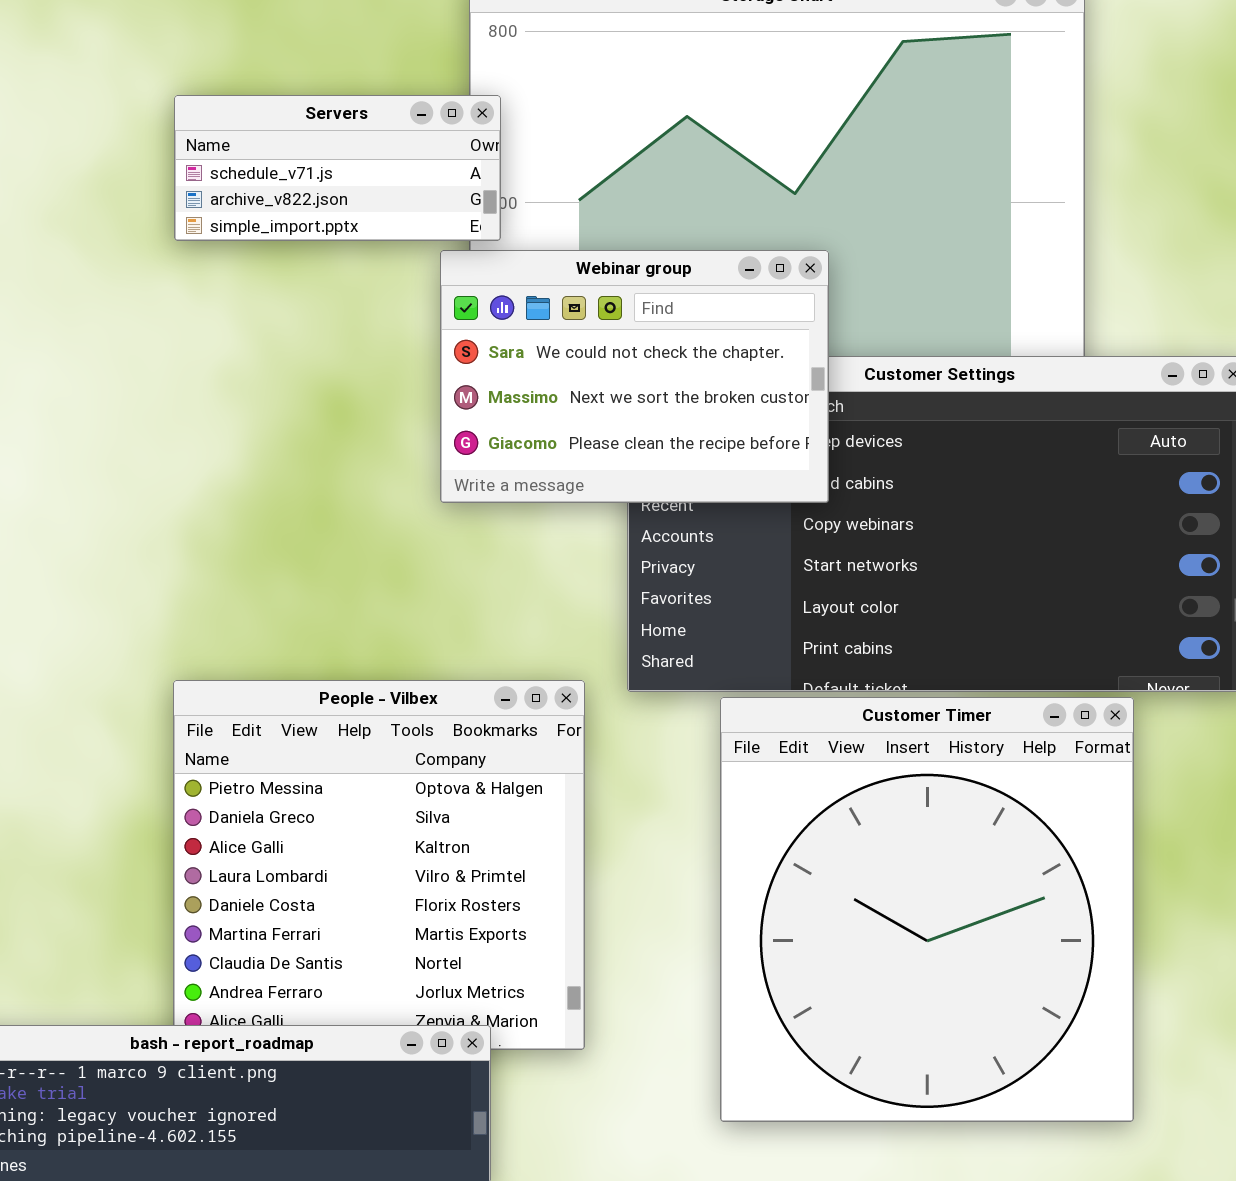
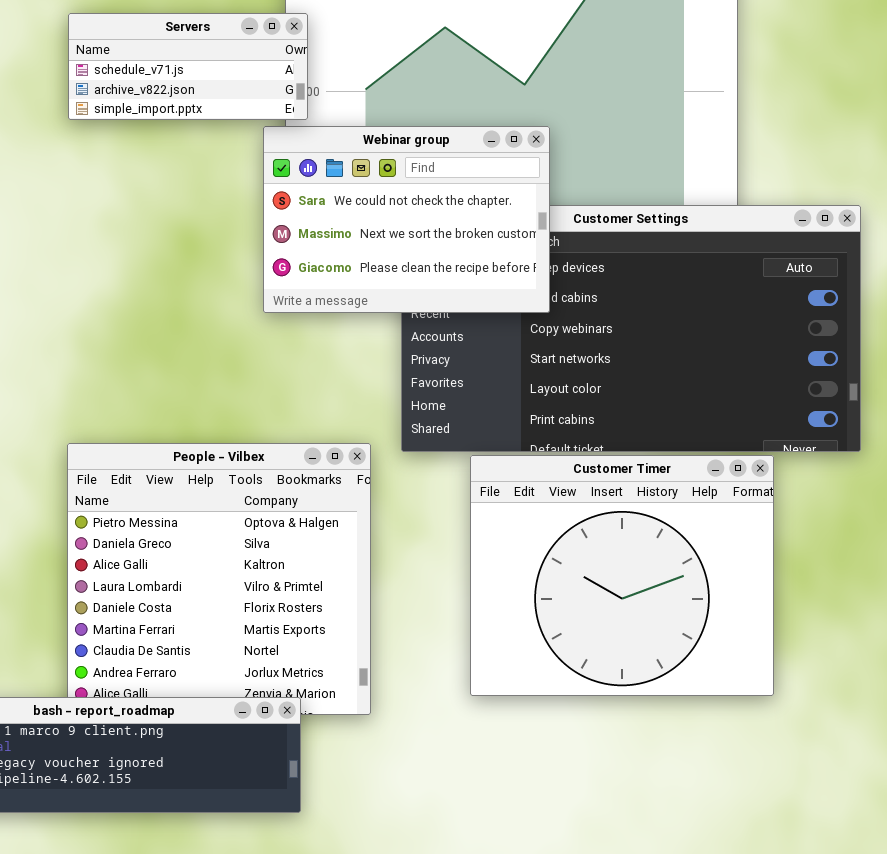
Customer Timer: [720,697,1134,1122] -> [470,455,774,696], resized

